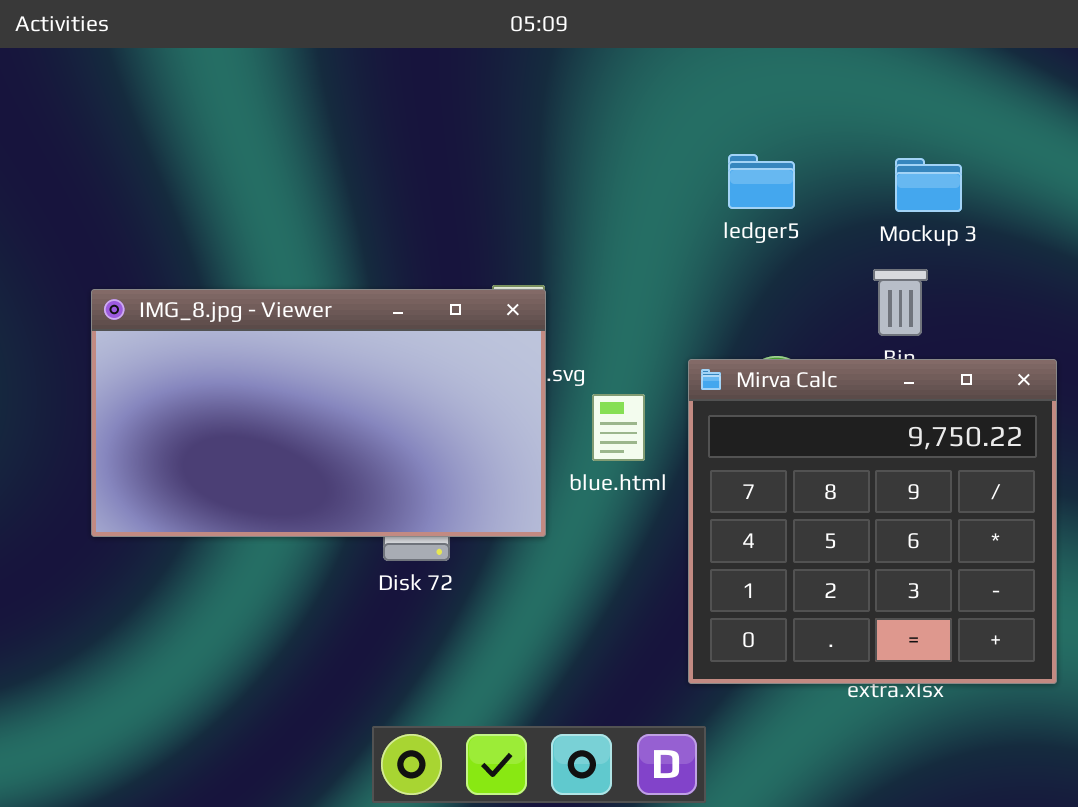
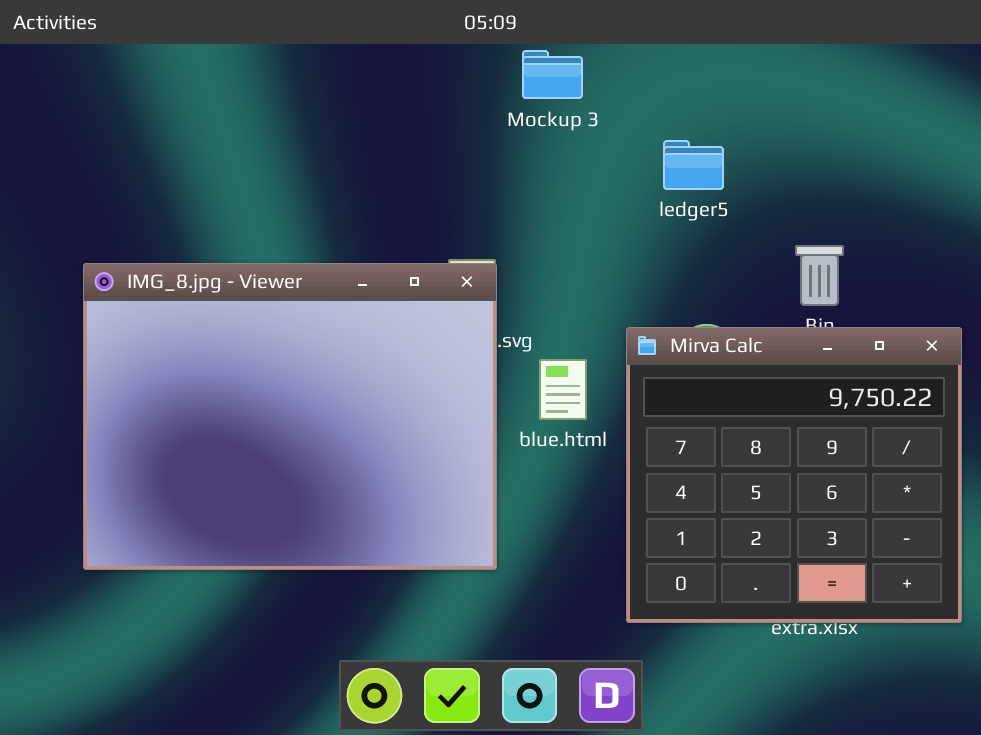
Mockup 3: [895,158,962,212] -> [522,50,583,99], moved
IMG_8.jpg - Viewer: [91,289,546,537] -> [83,263,497,570], resized

